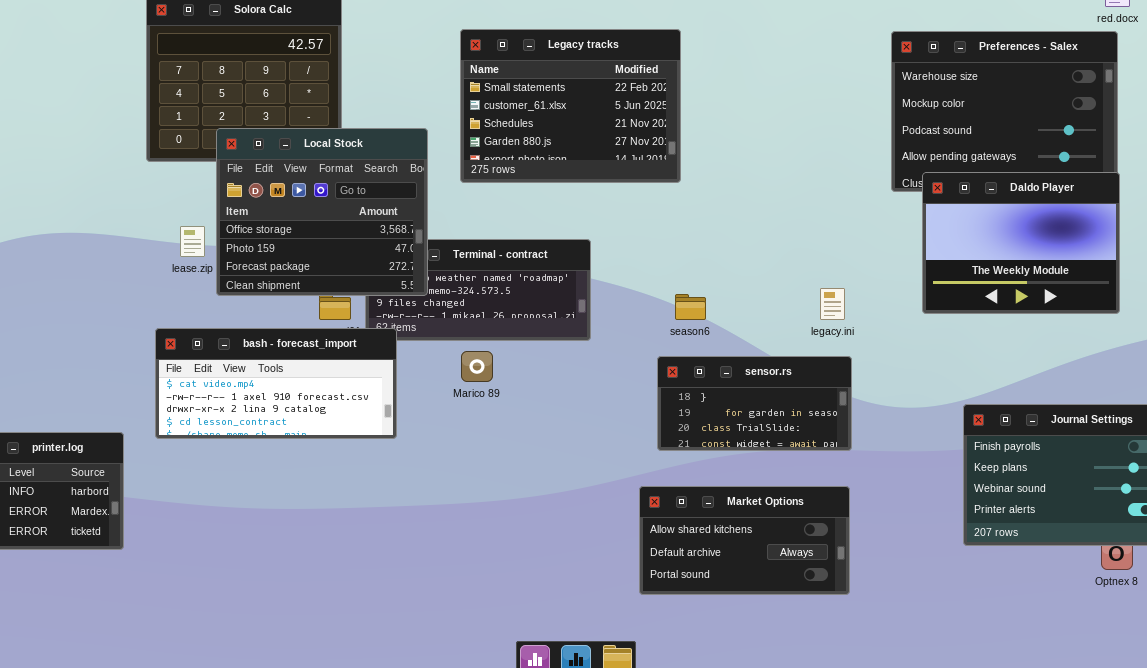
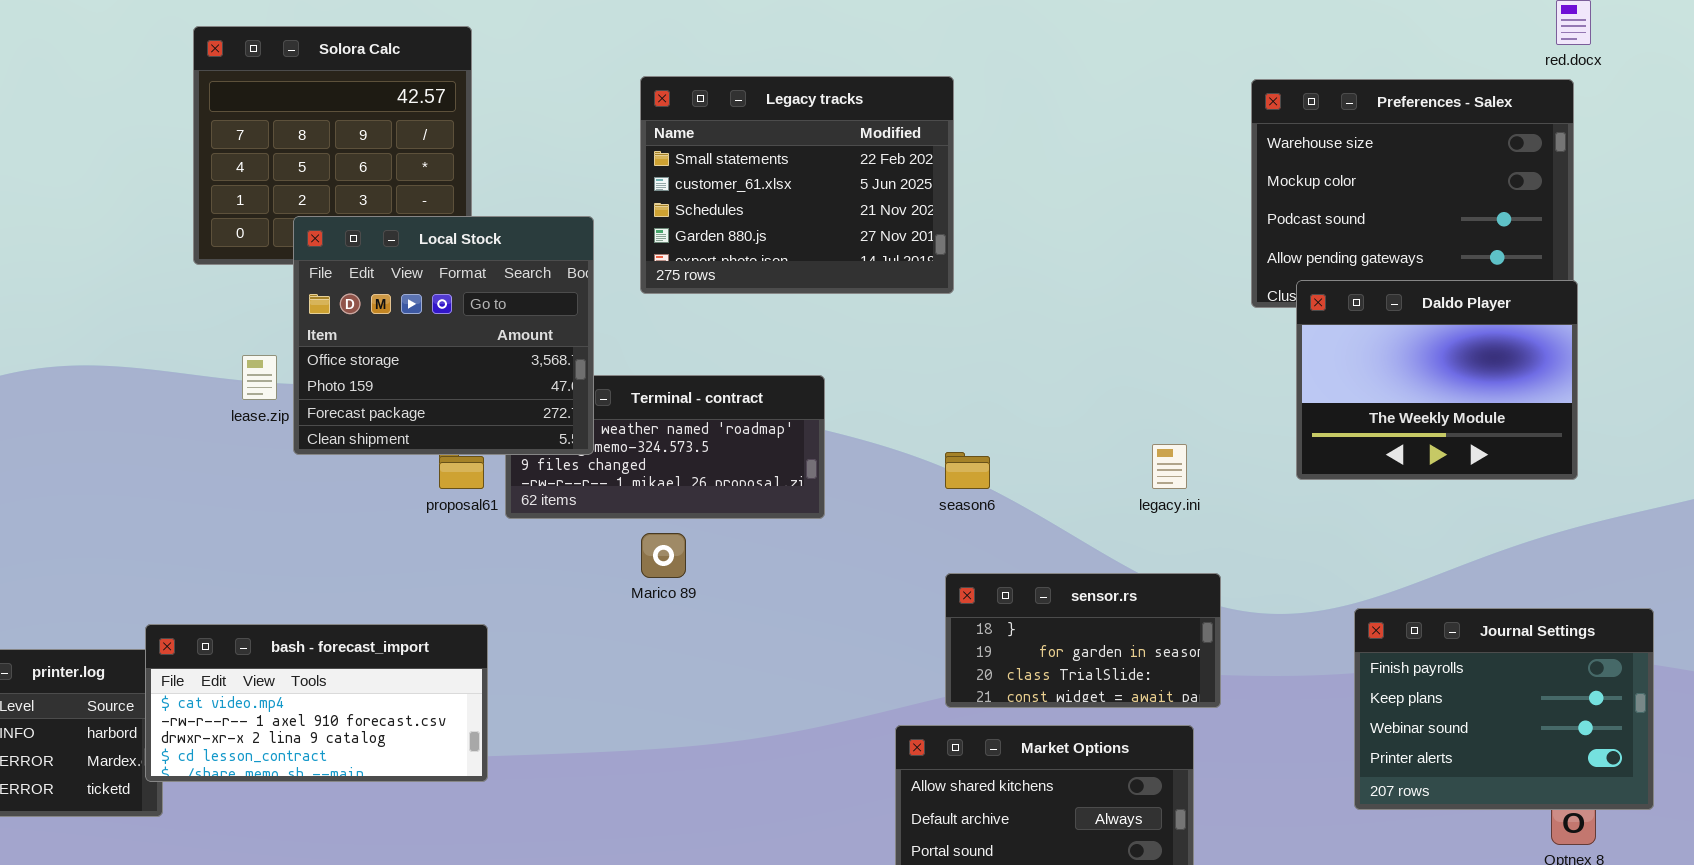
bash - forecast_import: [155,328,397,439] -> [145,624,488,782], moved
sensor.rs: [657,356,852,451] -> [945,573,1221,708], moved

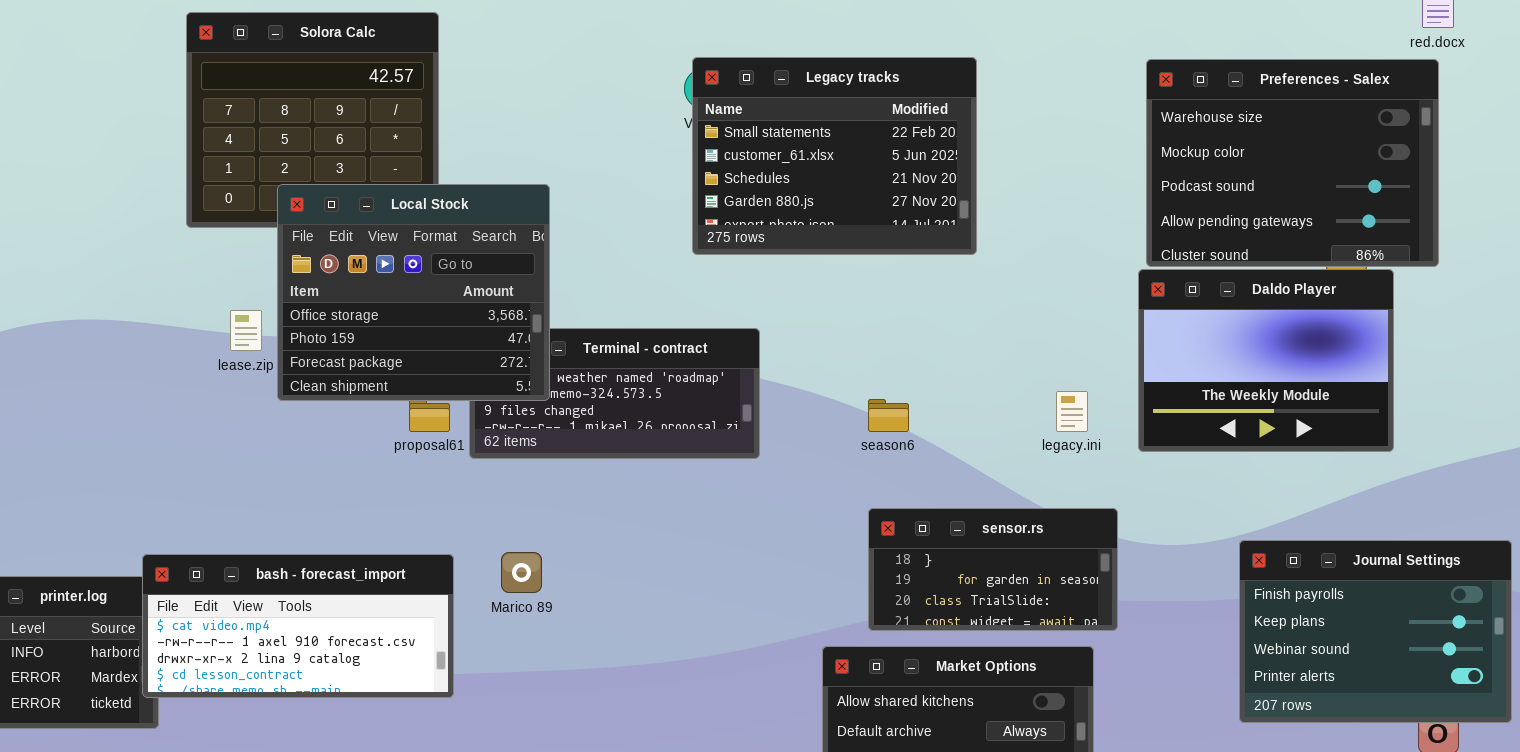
Legacy tracks: [640,76,954,294] -> [692,57,977,255], moved
Daldo Player: [1296,280,1578,480] -> [1138,269,1394,452], moved
Marico 89: [641,533,686,578] -> [501,552,542,593], moved

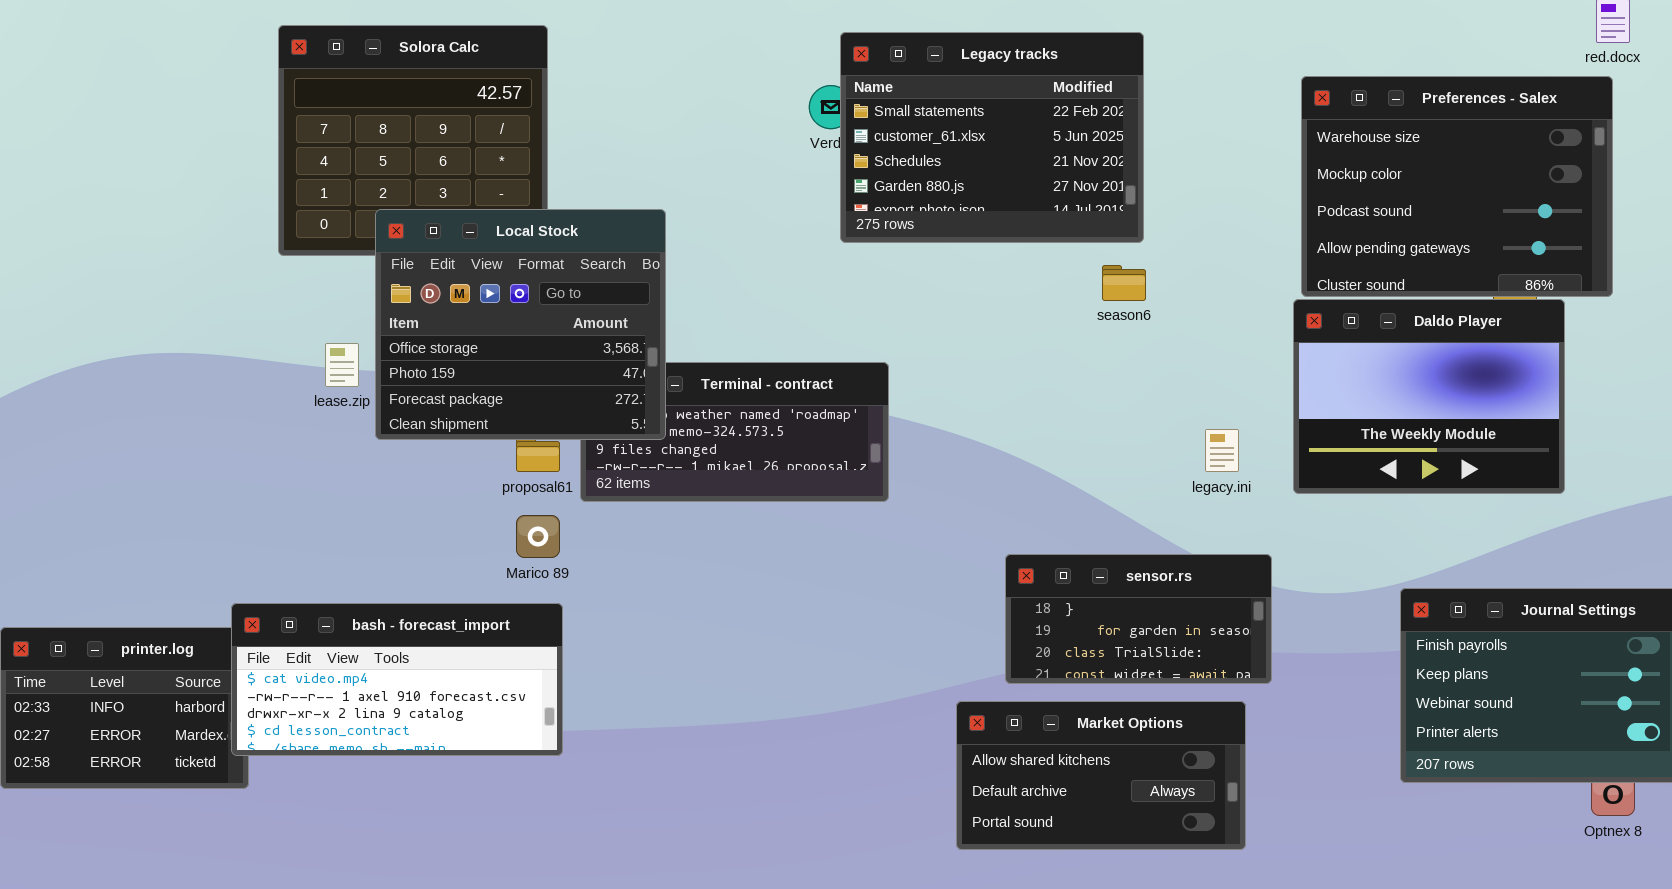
Legacy tracks: [692,57,977,255] -> [840,32,1144,243], moved
season6: [868,399,909,432] -> [1102,265,1146,301], moved
Marico 89: [501,552,542,593] -> [516,515,560,558], moved

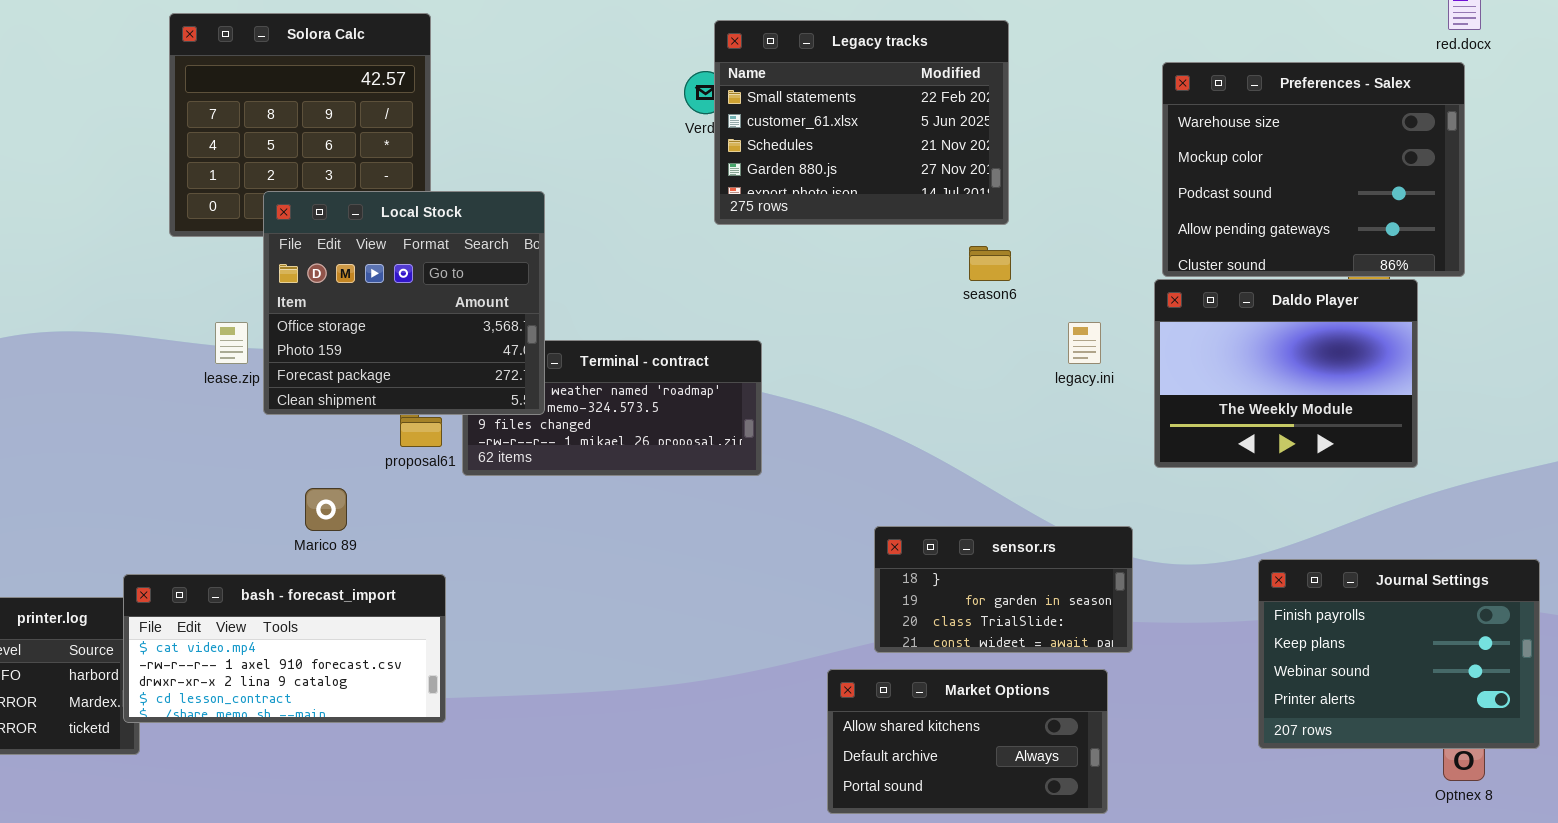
legacy.ini: [1205,429,1239,472] -> [1068,322,1101,364], moved
Marico 89: [516,515,560,558] -> [305,488,347,531], moved

